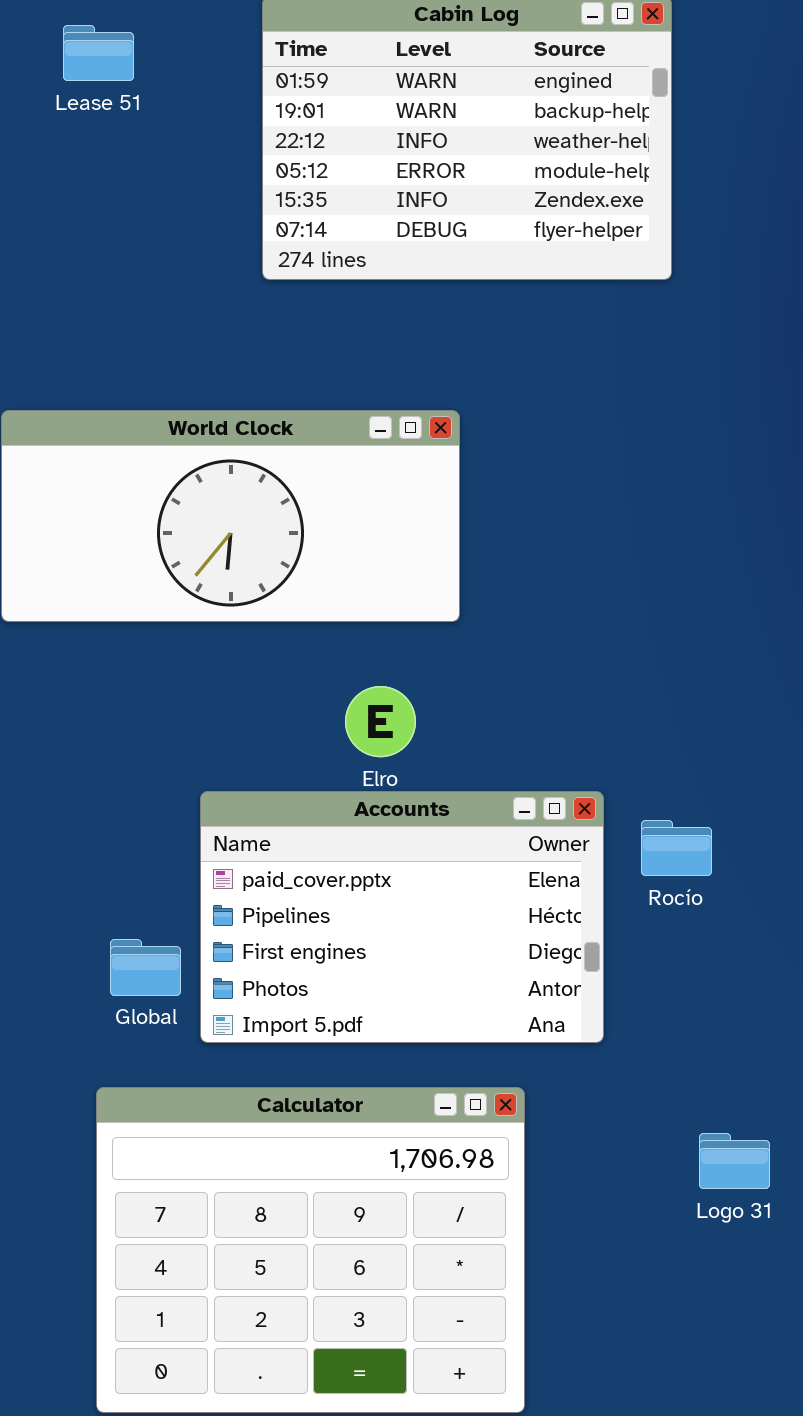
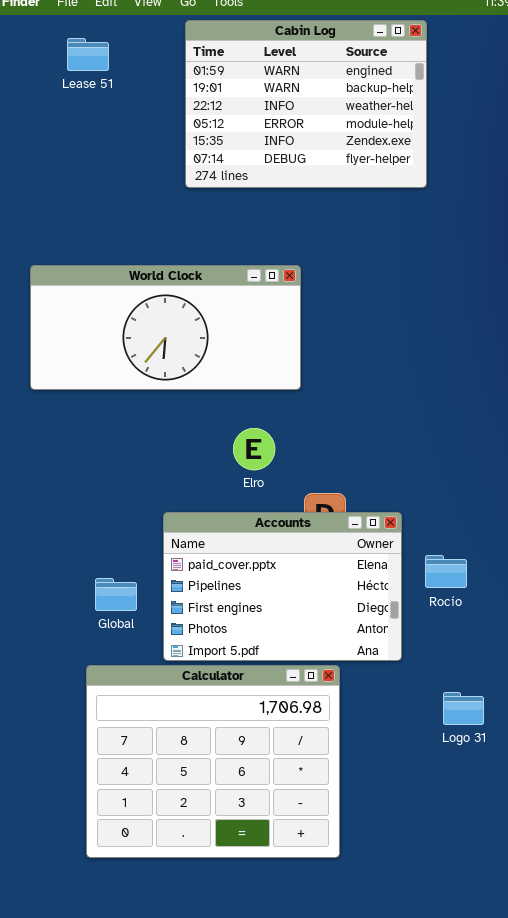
Accounts: [200,791,604,1043] -> [163,512,402,661], moved
Rocío: [641,820,712,876] -> [425,555,467,588], moved

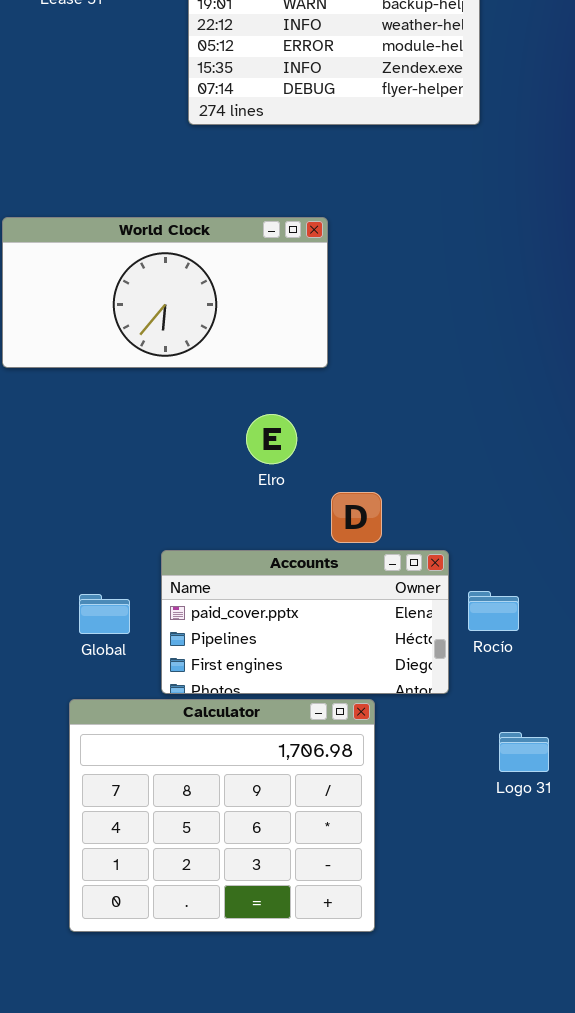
Accounts: [163,512,402,661] -> [161,550,449,694], resized
Rocío: [425,555,467,588] -> [468,591,519,631], moved

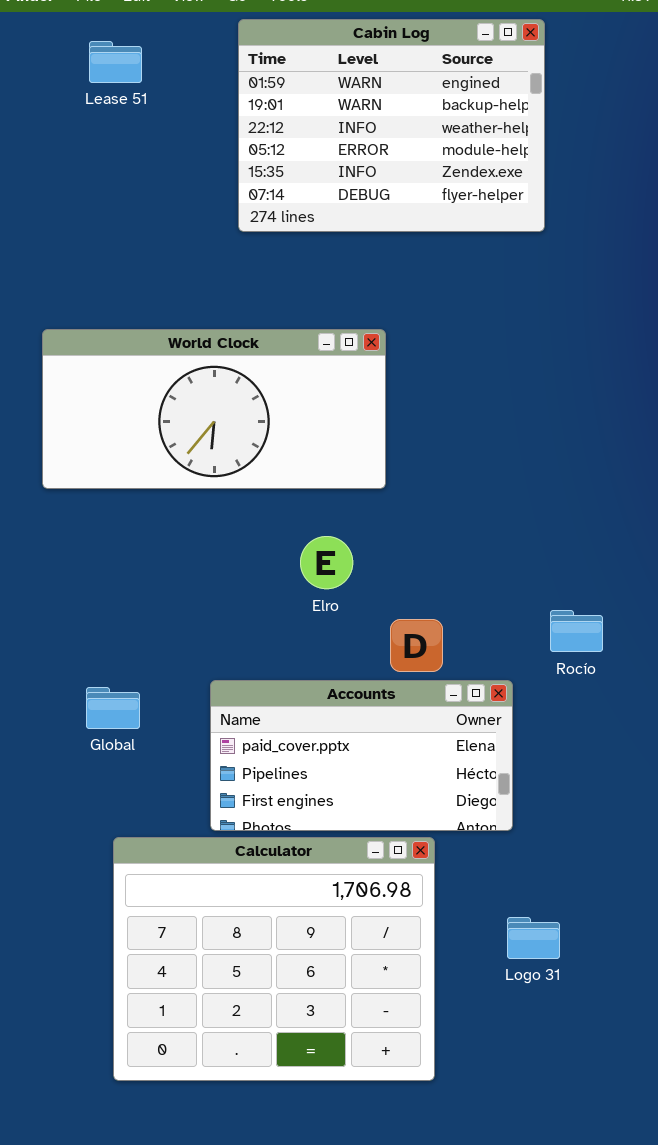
Rocío: [468,591,519,631] -> [550,610,603,652], moved
Global: [79,594,130,634] -> [86,687,140,729], moved
Logo 31: [499,732,549,772] -> [507,917,560,959], moved

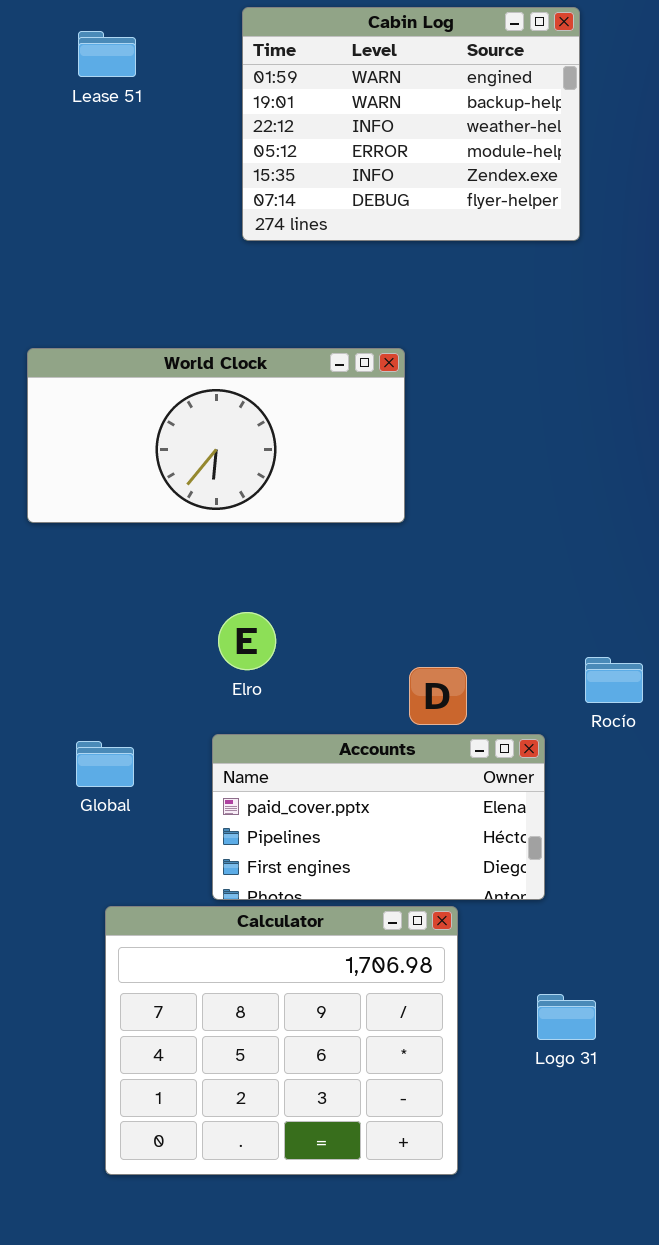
Elro: [300,536,353,589] -> [218,612,276,670], moved

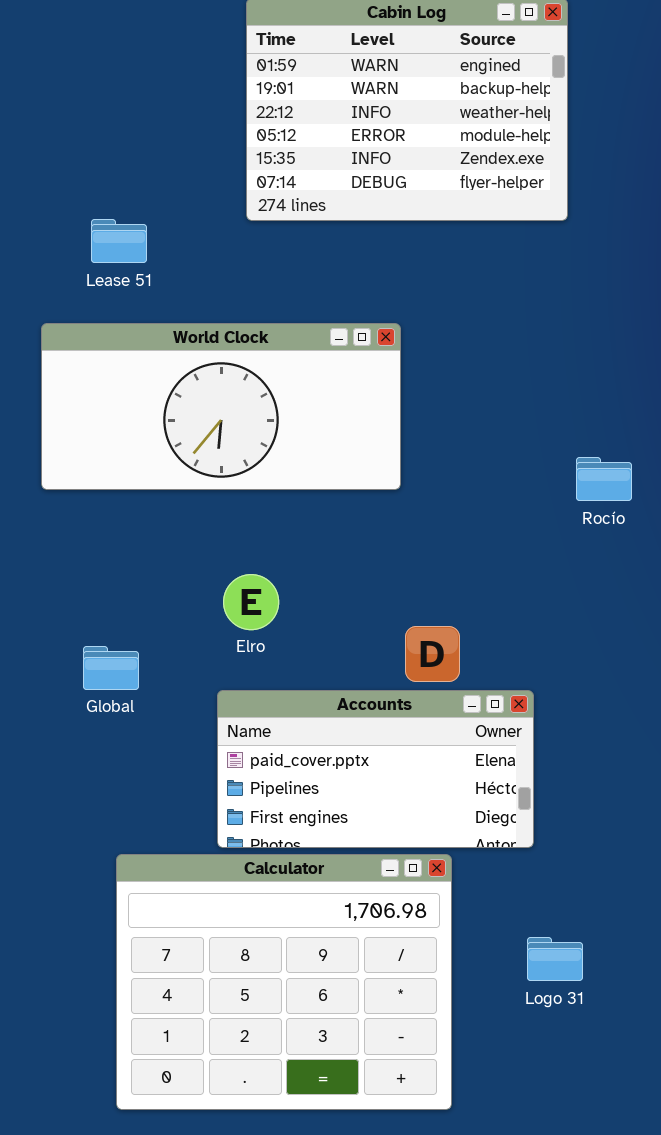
Lease 51: [78,31,136,77] -> [91,219,147,263], moved
Rocío: [585,657,643,703] -> [576,457,632,501], moved
Global: [76,741,134,787] -> [83,646,139,690], moved

